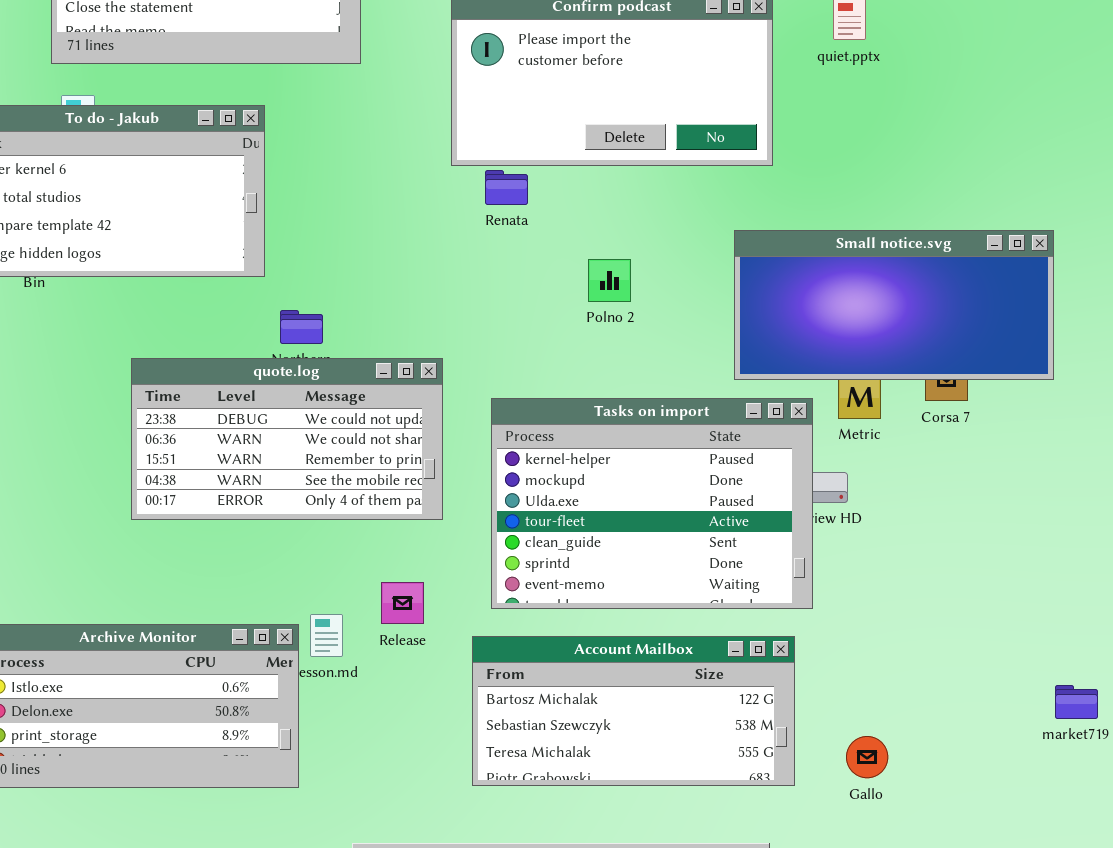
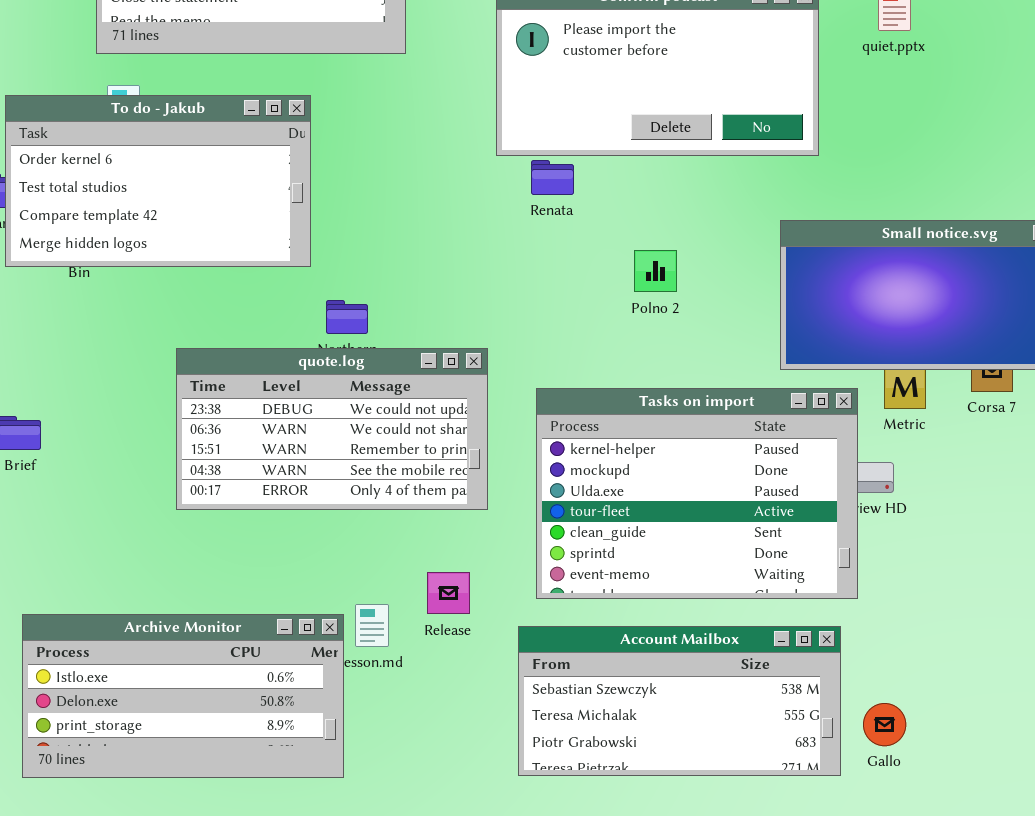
Account Mailbox: [472,636,795,786] -> [518,626,841,776], scrolled down 1 row
Gallo: [846,736,888,778] -> [863,703,906,746], moved

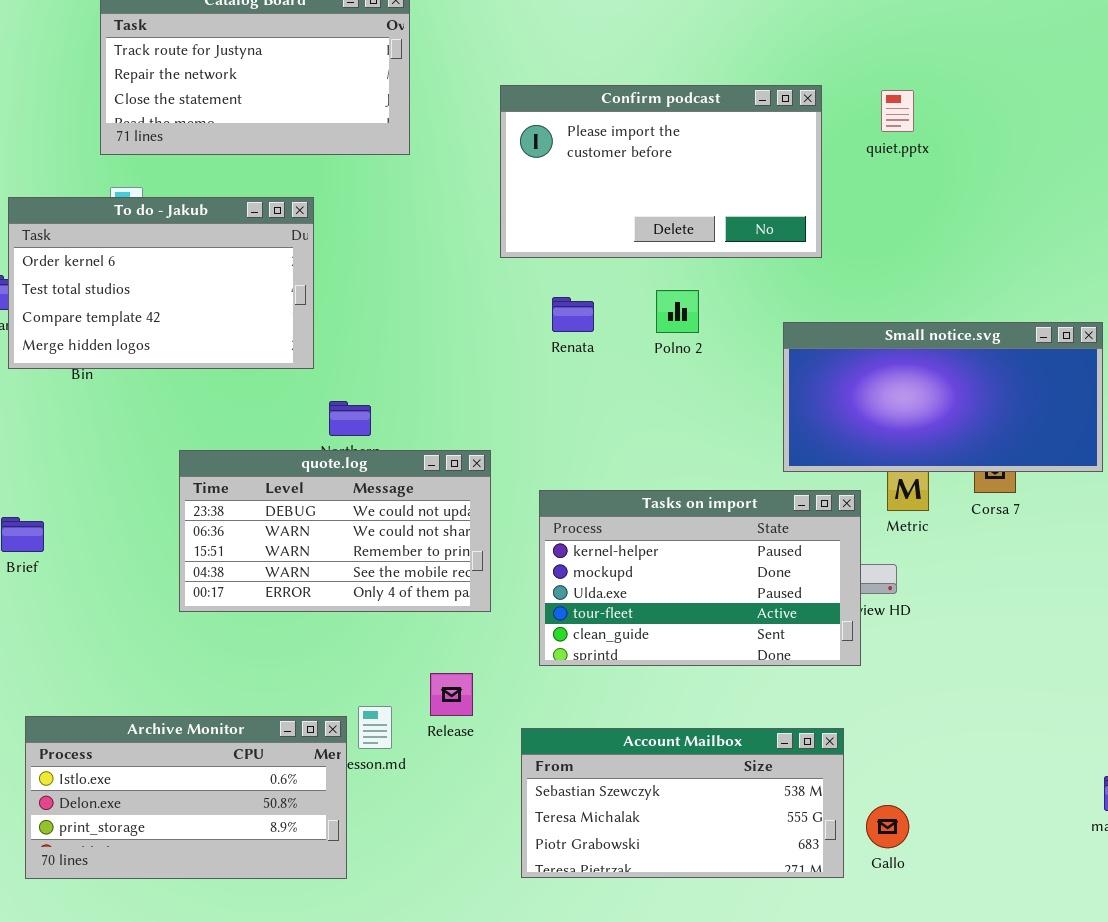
Renata: [531,160,574,195] -> [552,297,594,332], moved
Polno 2: [634,250,677,292] -> [656,290,699,333], moved
Tasks on import: [536,388,858,599] -> [539,490,861,666], resized

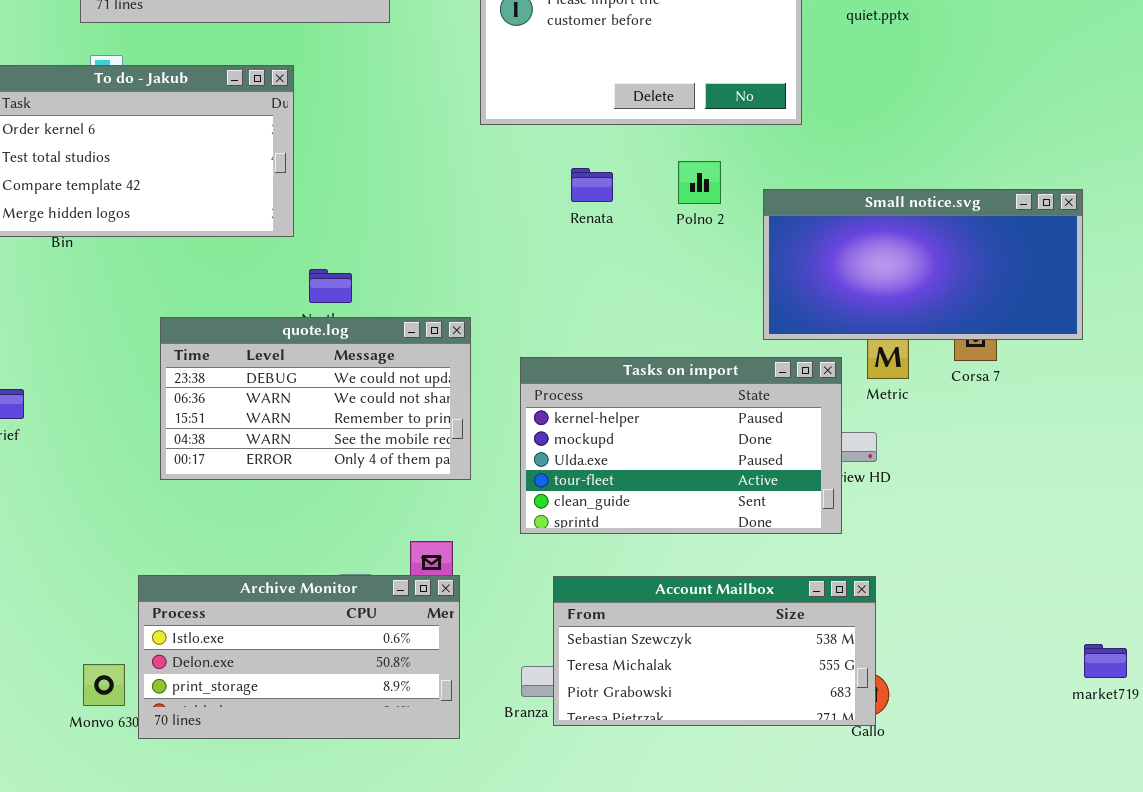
Polno 2: [656,290,699,333] -> [678,161,721,204], moved
Renata: [552,297,594,332] -> [571,168,613,202], moved
Archive Monitor: [25,716,347,879] -> [138,575,460,739], moved
Account Mailbox: [521,728,844,878] -> [553,576,876,726], moved

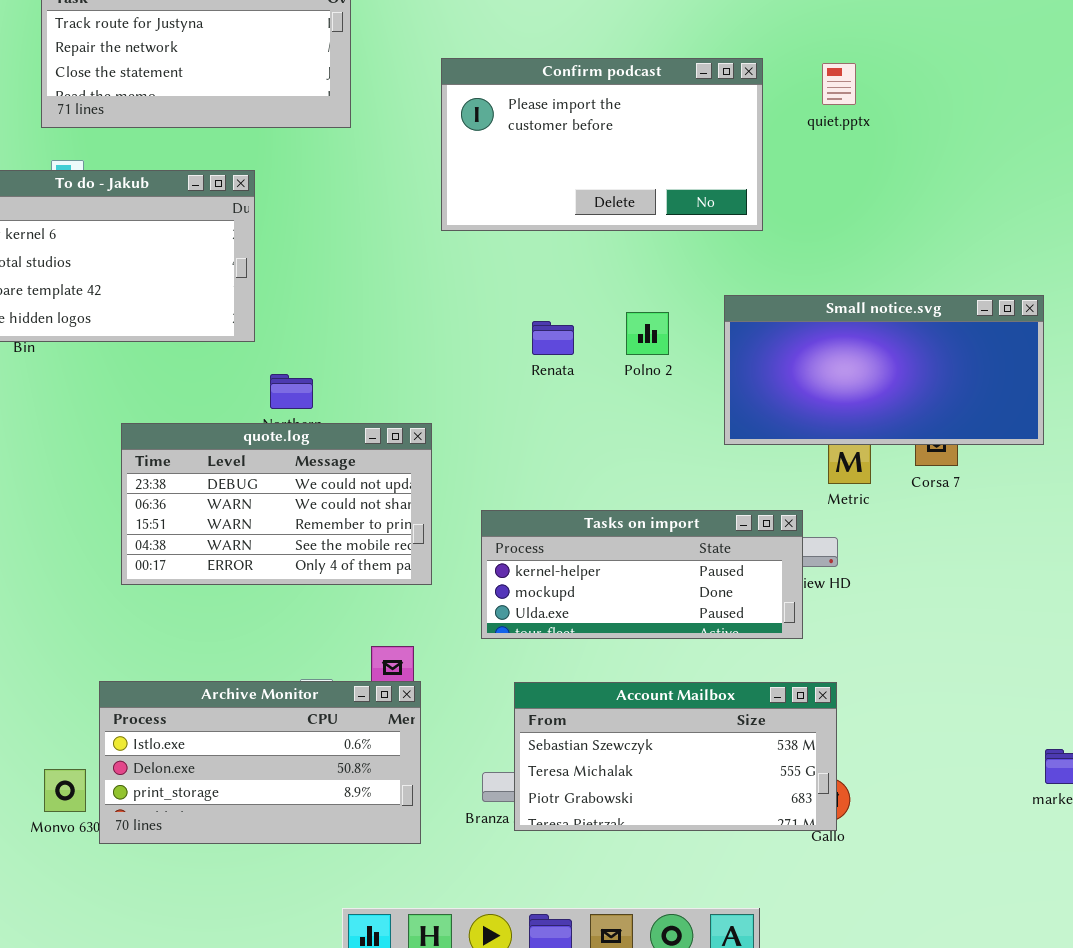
Polno 2: [678,161,721,204] -> [626,312,669,355], moved
Renata: [571,168,613,202] -> [532,321,574,355], moved
Tasks on import: [520,357,842,534] -> [481,510,803,639], resized

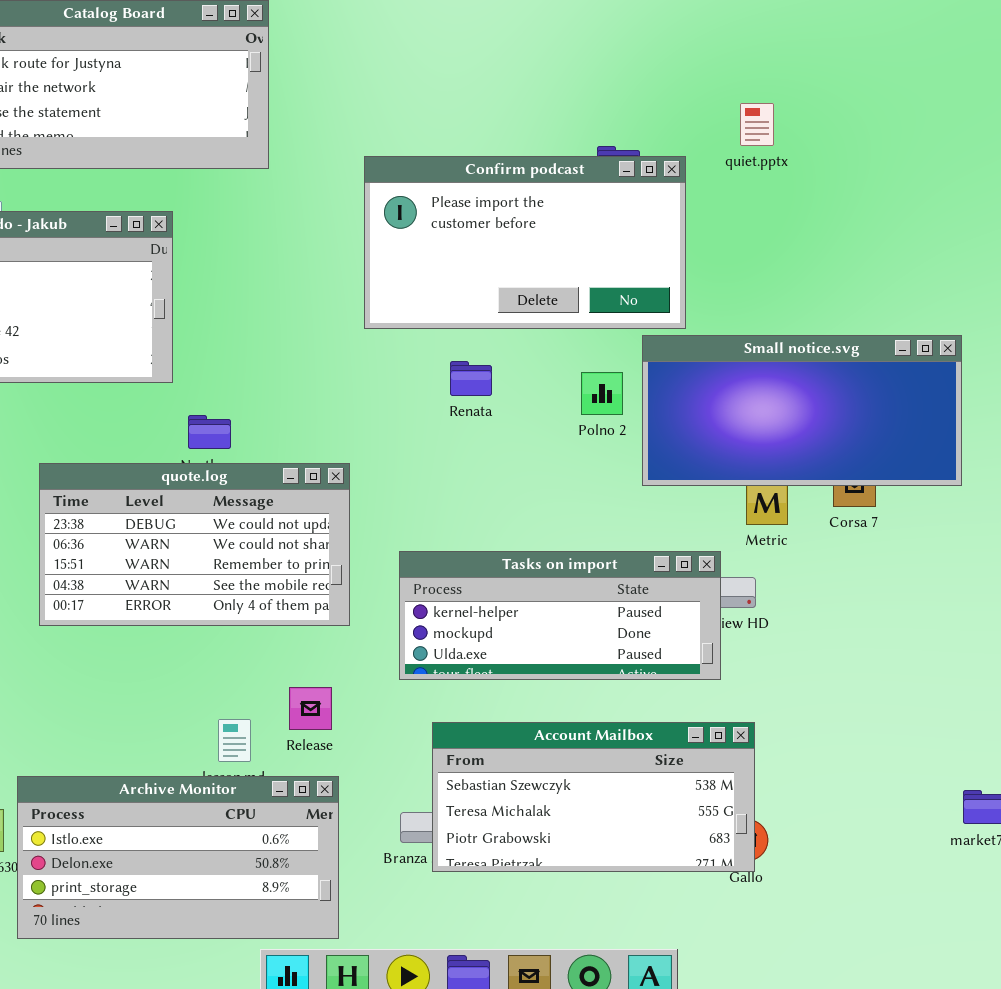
Confirm podcast: [441,58,763,231] -> [364,156,686,329], moved
Polno 2: [626,312,669,355] -> [581,372,623,415], moved
Archive Monitor: [99,681,421,844] -> [17,776,339,939], moved

